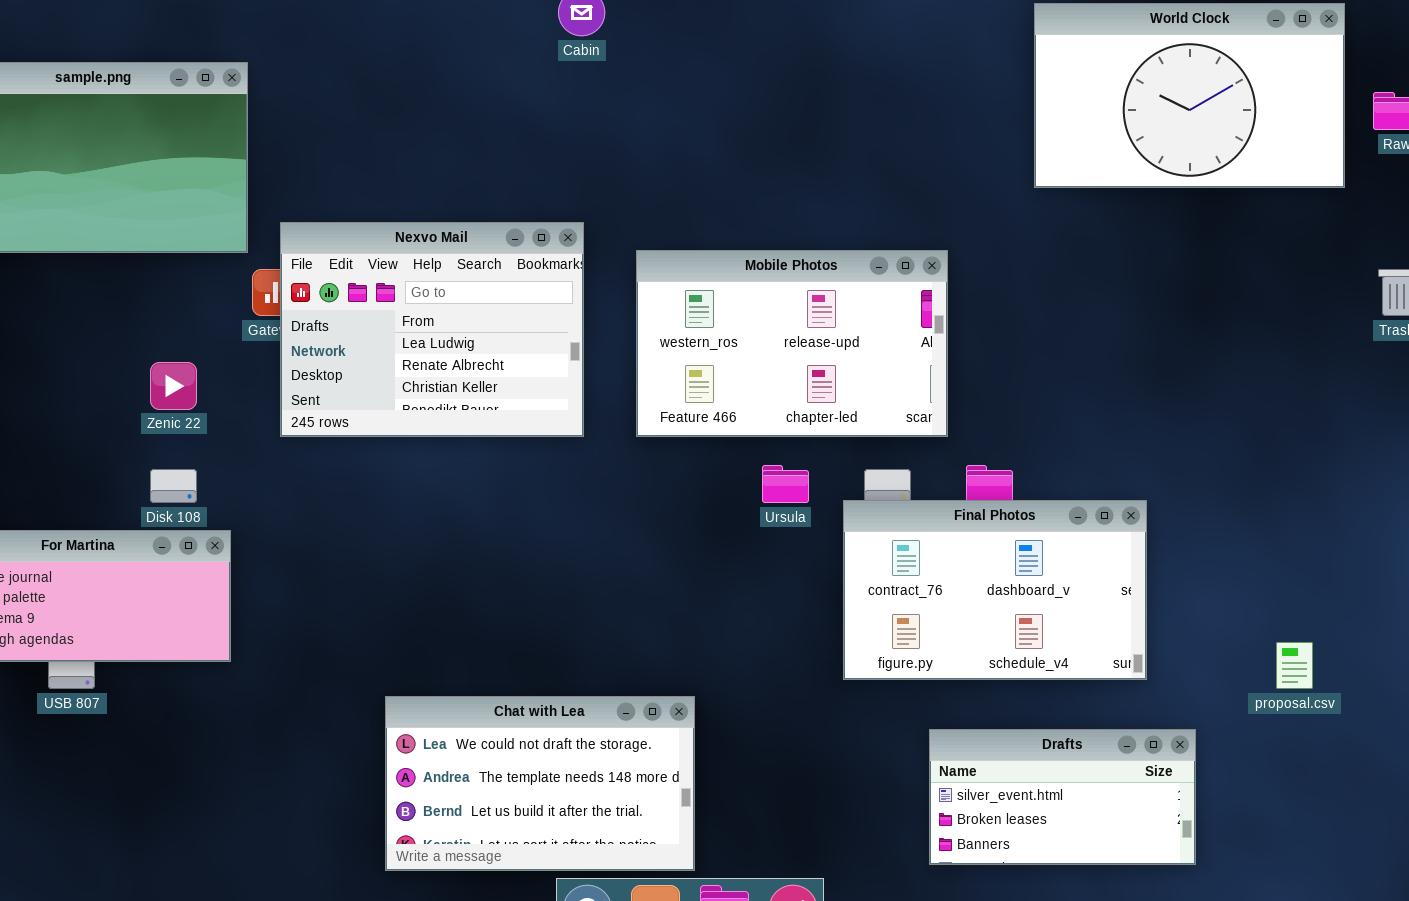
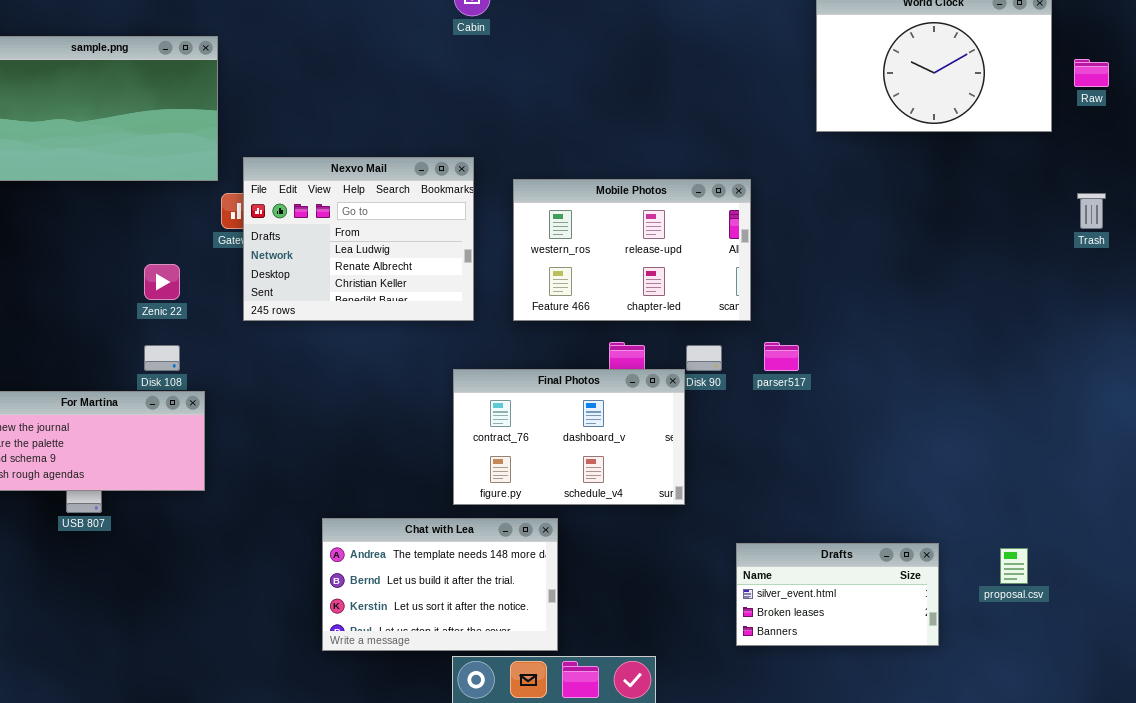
Final Photos: [843,500,1147,680] -> [453,369,685,505], moved
proposal.csv: [1276,642,1313,689] -> [1000,548,1028,584], moved
Chat with Lea: [385,696,695,871] -> [322,518,558,651], scrolled down 1 row

